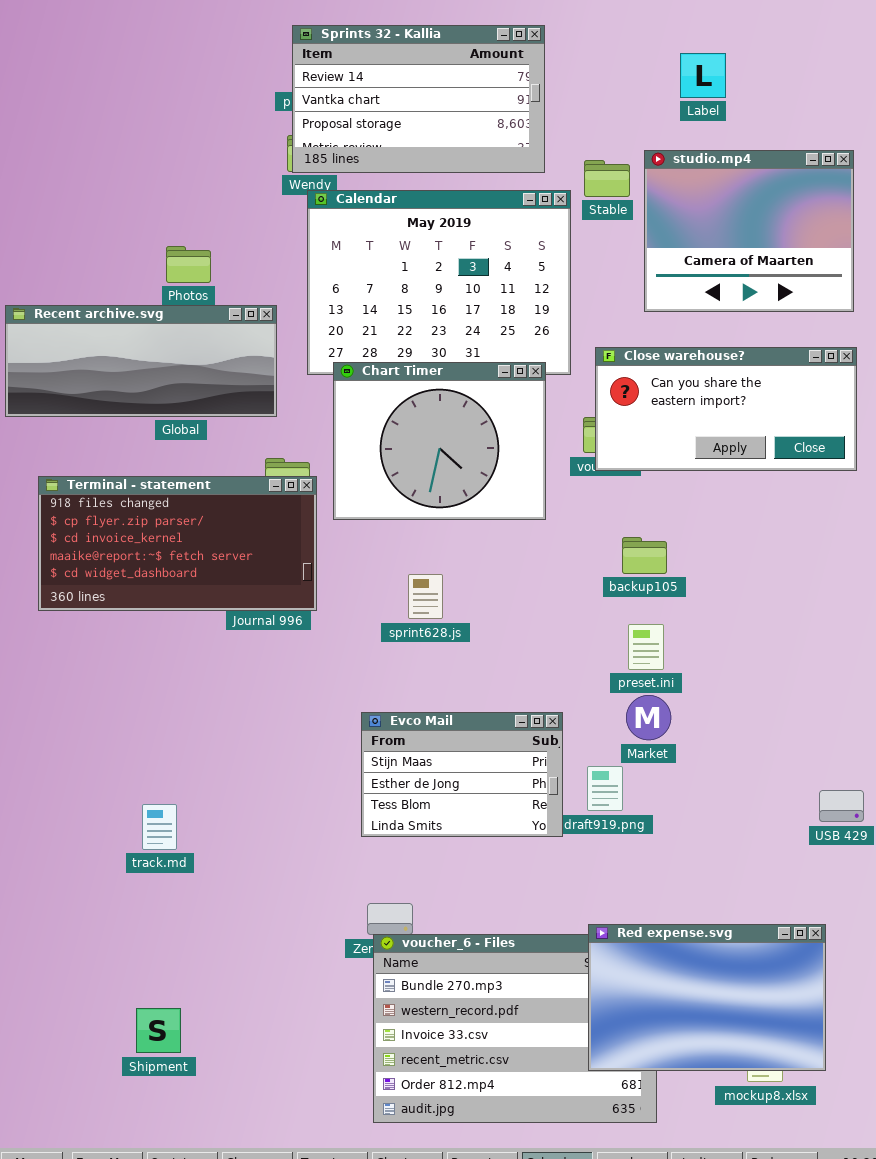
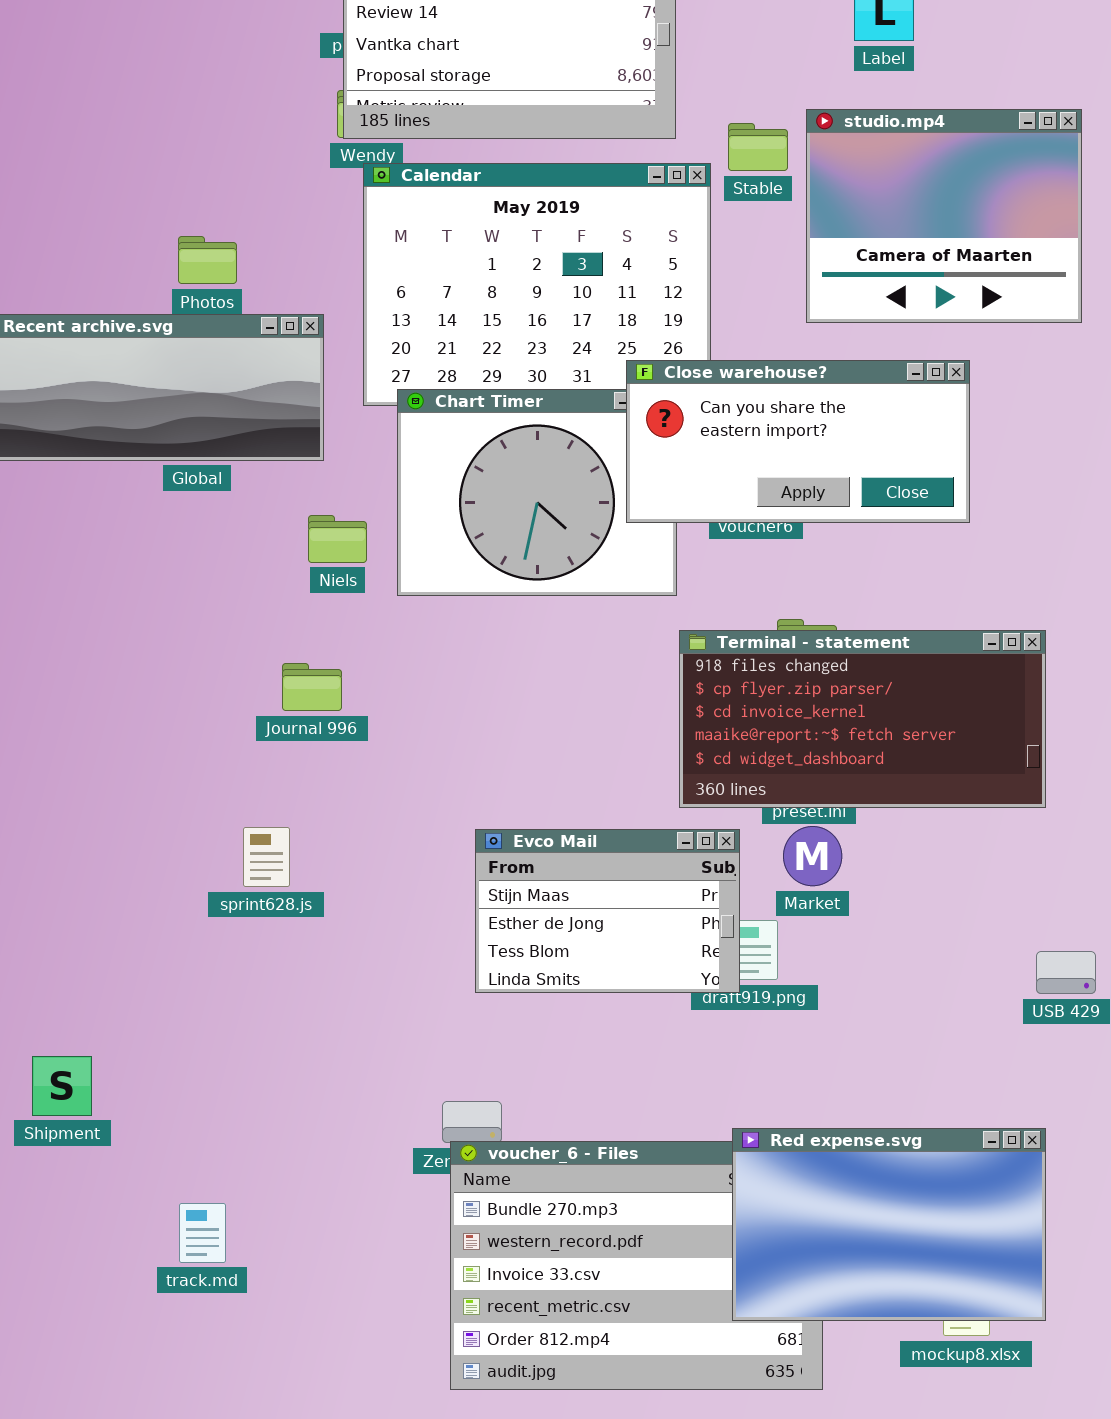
Close warehouse?: [595,347,857,471] -> [626,360,970,523], moved
Terminal - statement: [38,476,317,611] -> [679,630,1046,808], moved
sprint628.js: [408,574,443,619] -> [243,827,290,887], moved
Evco Mail: [361,712,563,837] -> [475,829,740,993], moved
track.md: [142,804,177,850] -> [179,1203,226,1263], moved
Shipment: [136,1008,181,1053] -> [32,1056,92,1116], moved

